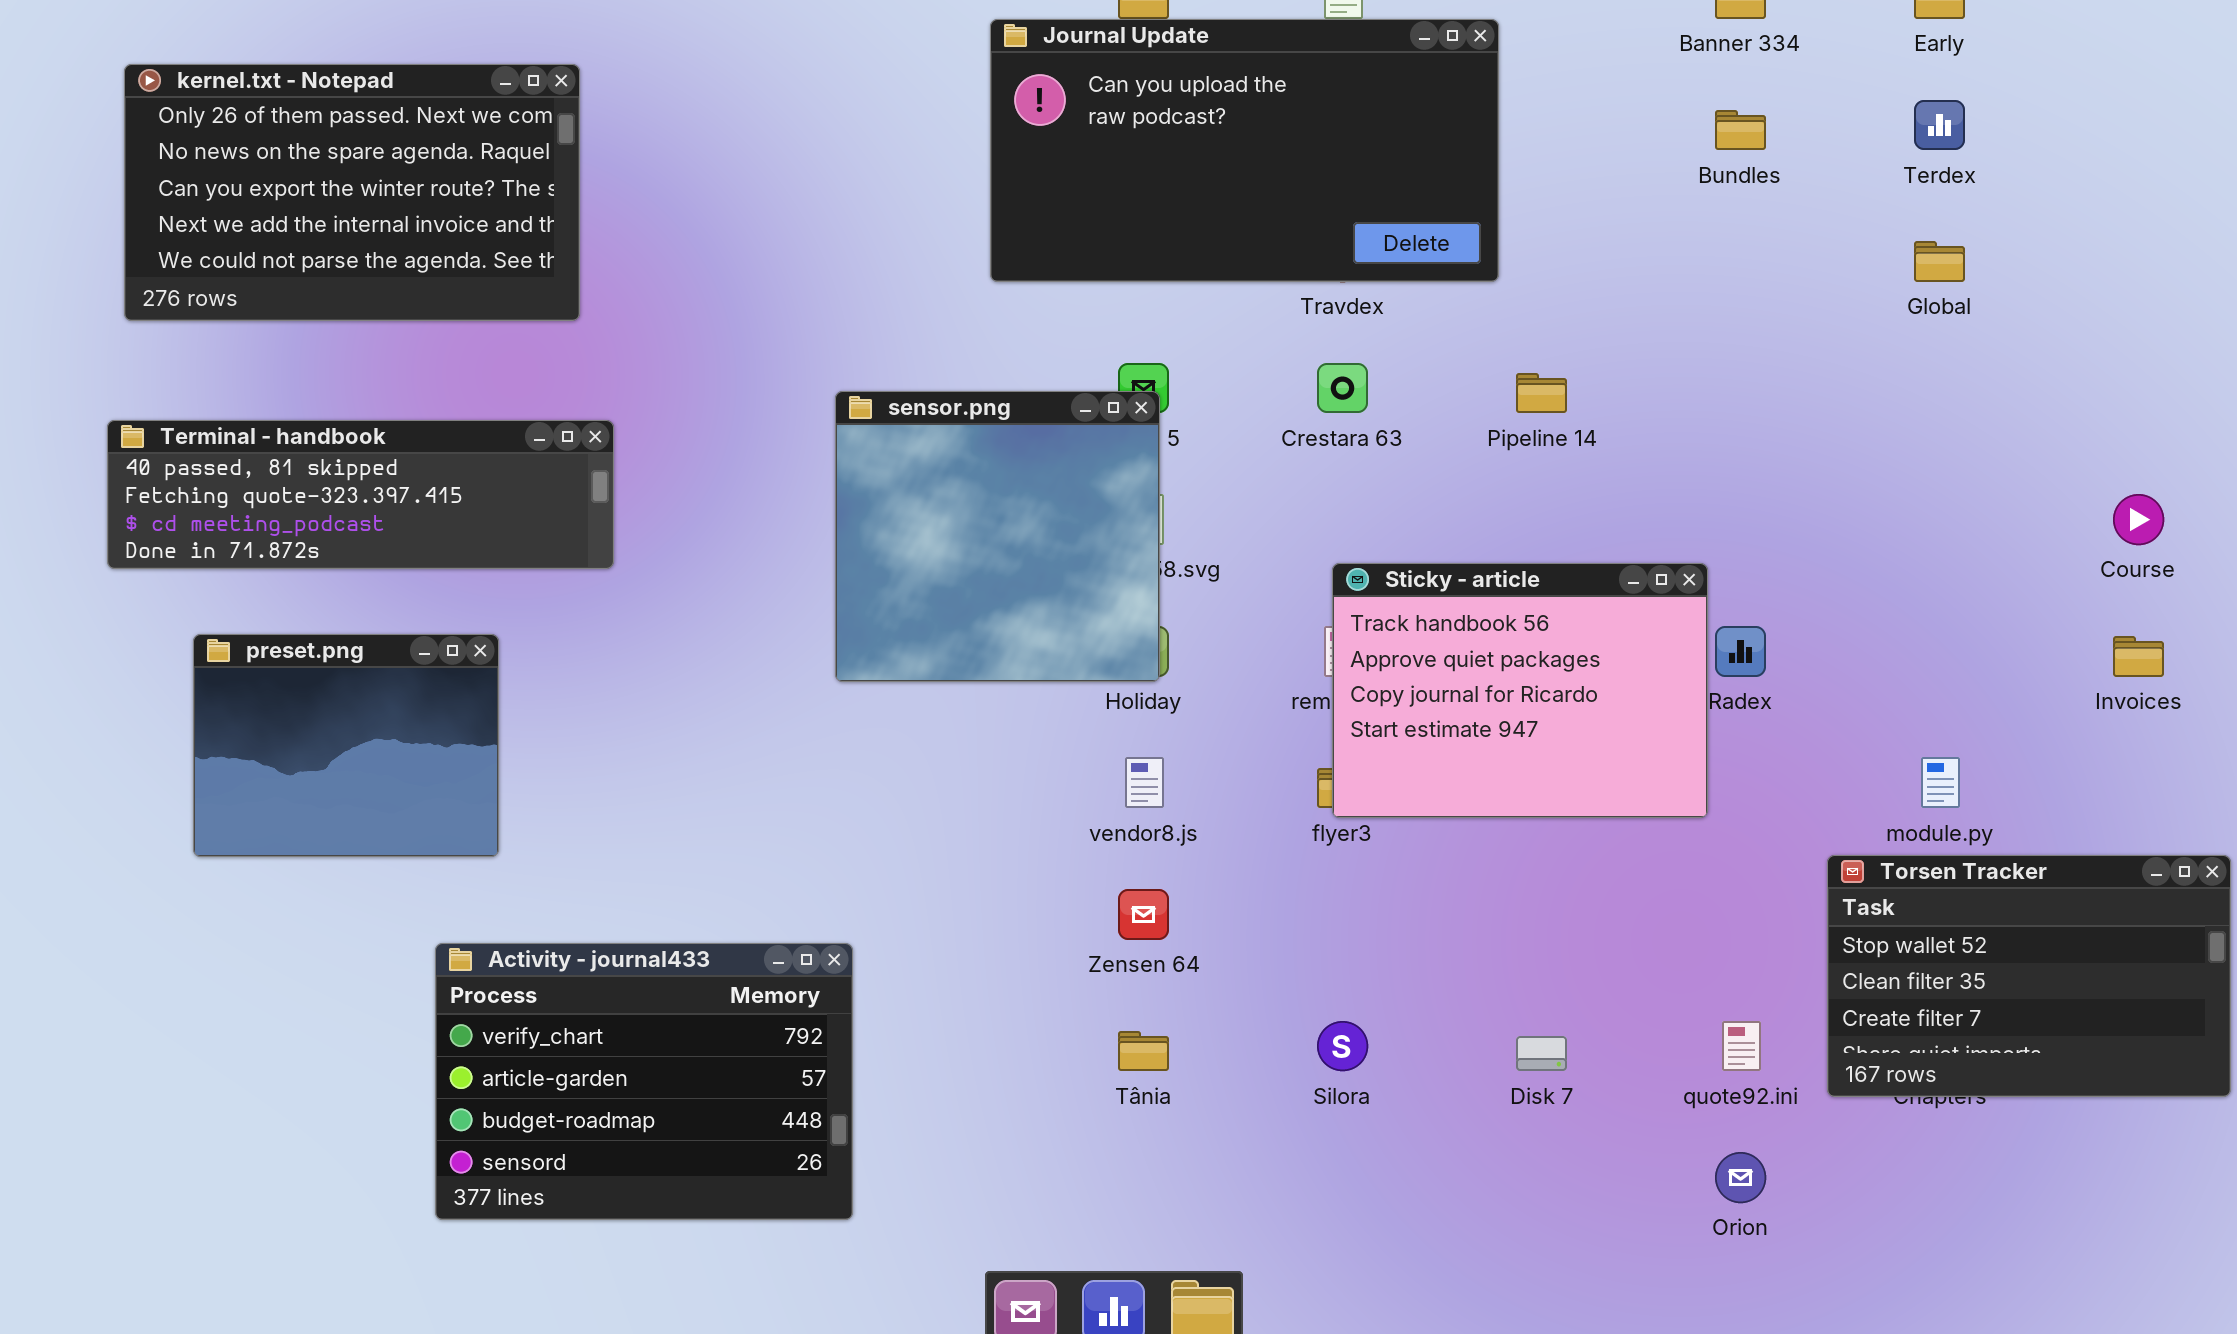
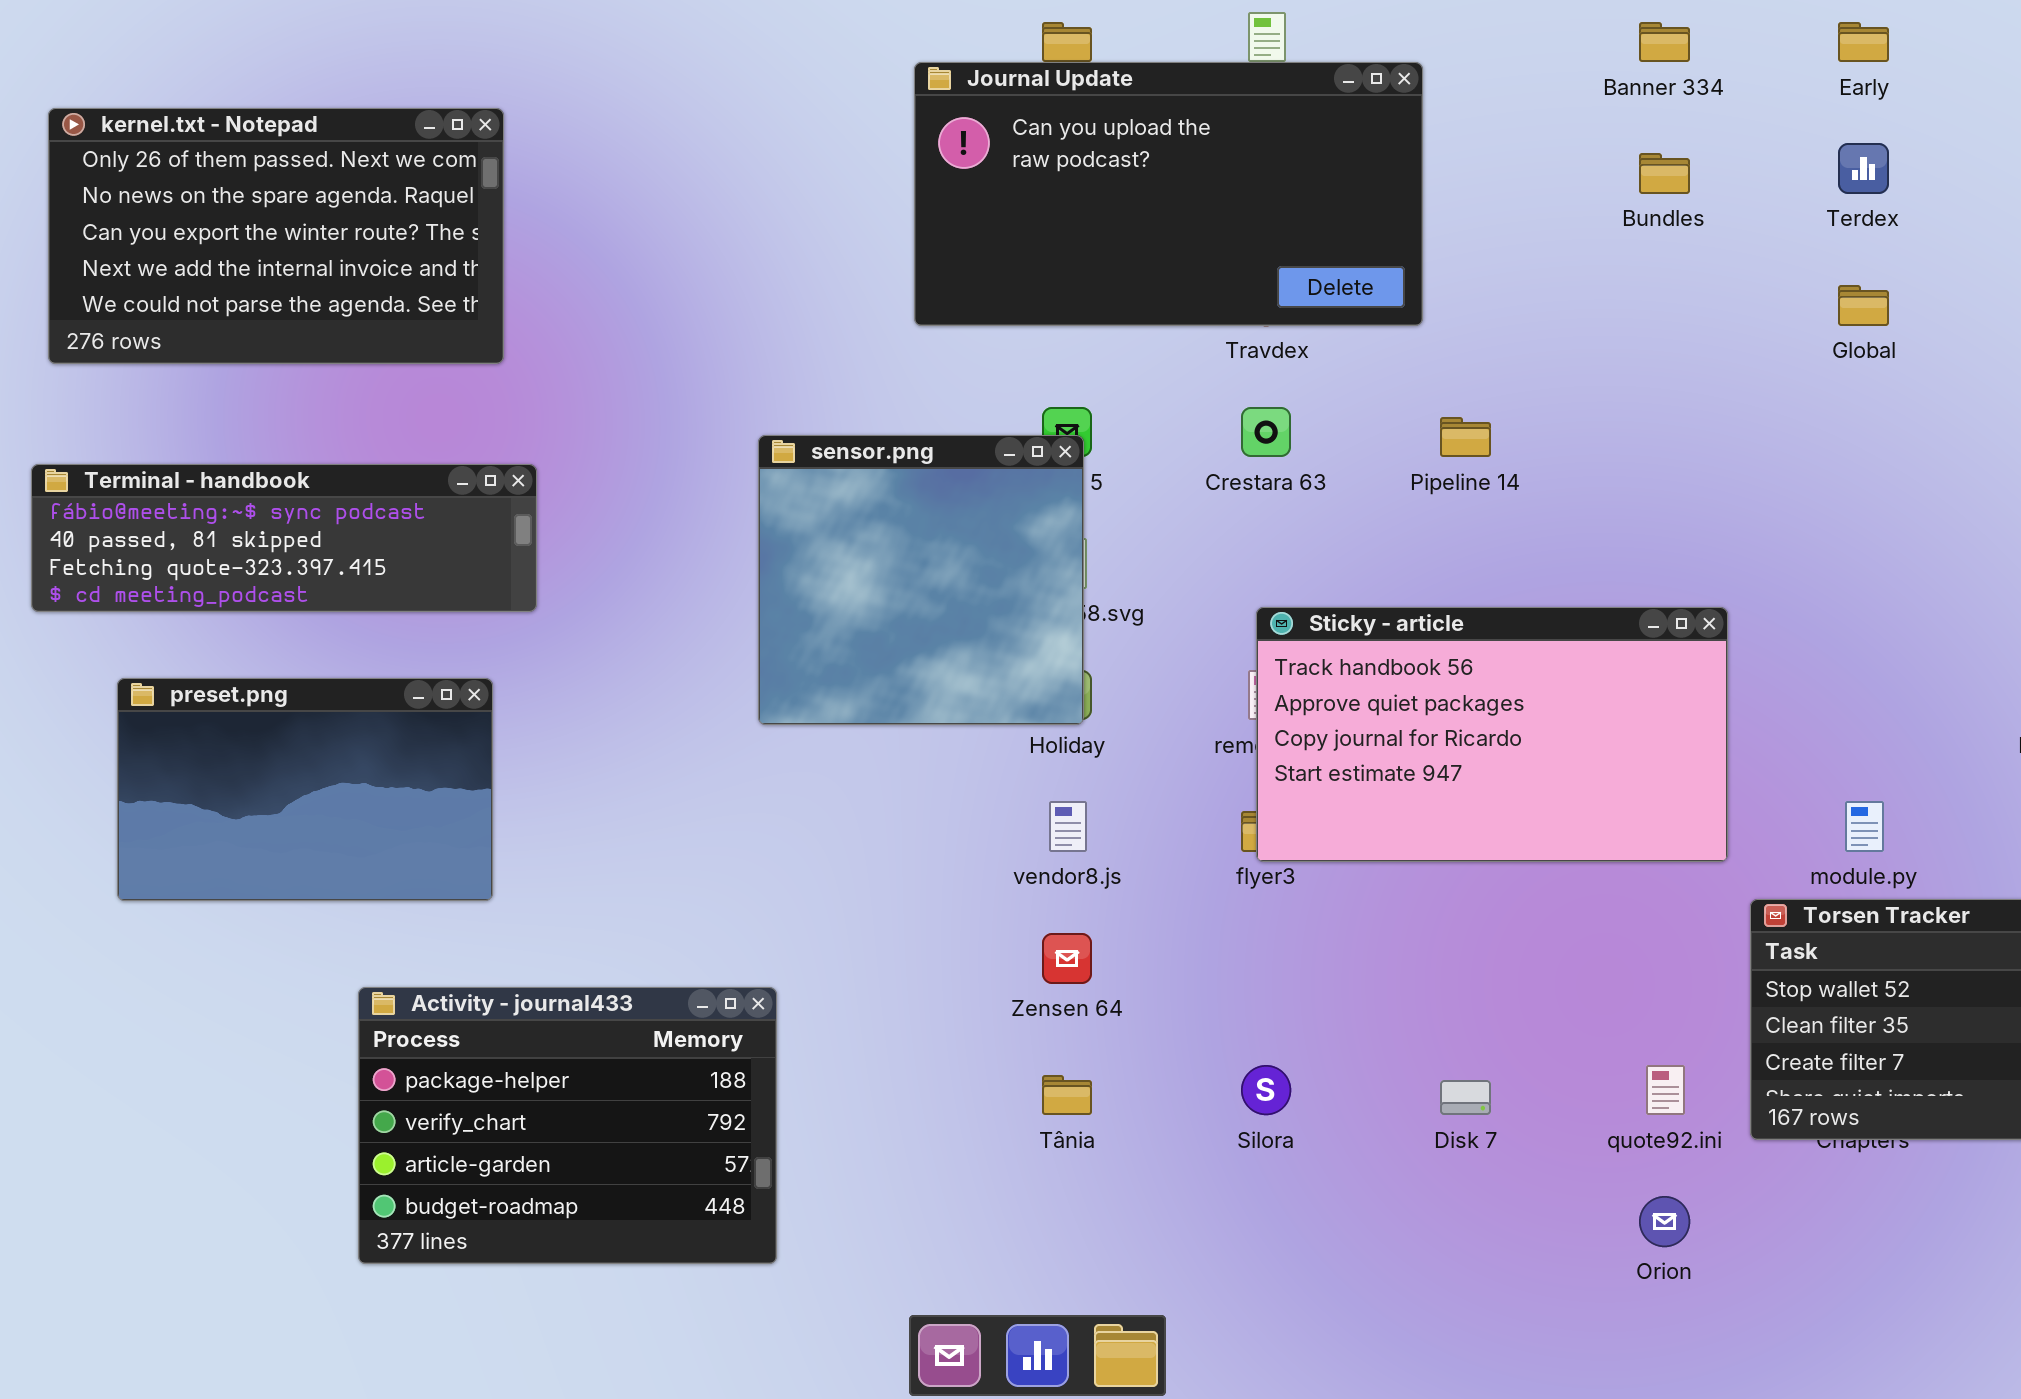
Terminal - handbook: [107,420,614,569] -> [31,464,537,612], scrolled up 1 row
Sticky - article: [1332,563,1708,818] -> [1256,607,1728,862], resized
preset.png: [193,634,499,857] -> [117,678,493,901], resized
Activity - journal433: [435,943,853,1220] -> [358,987,777,1264], scrolled up 1 row

